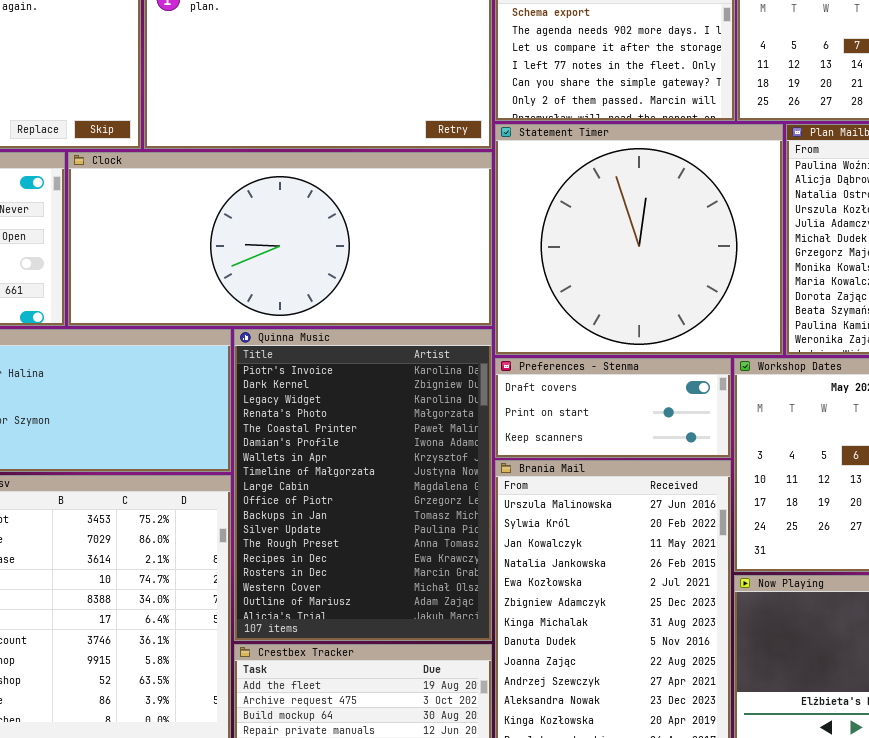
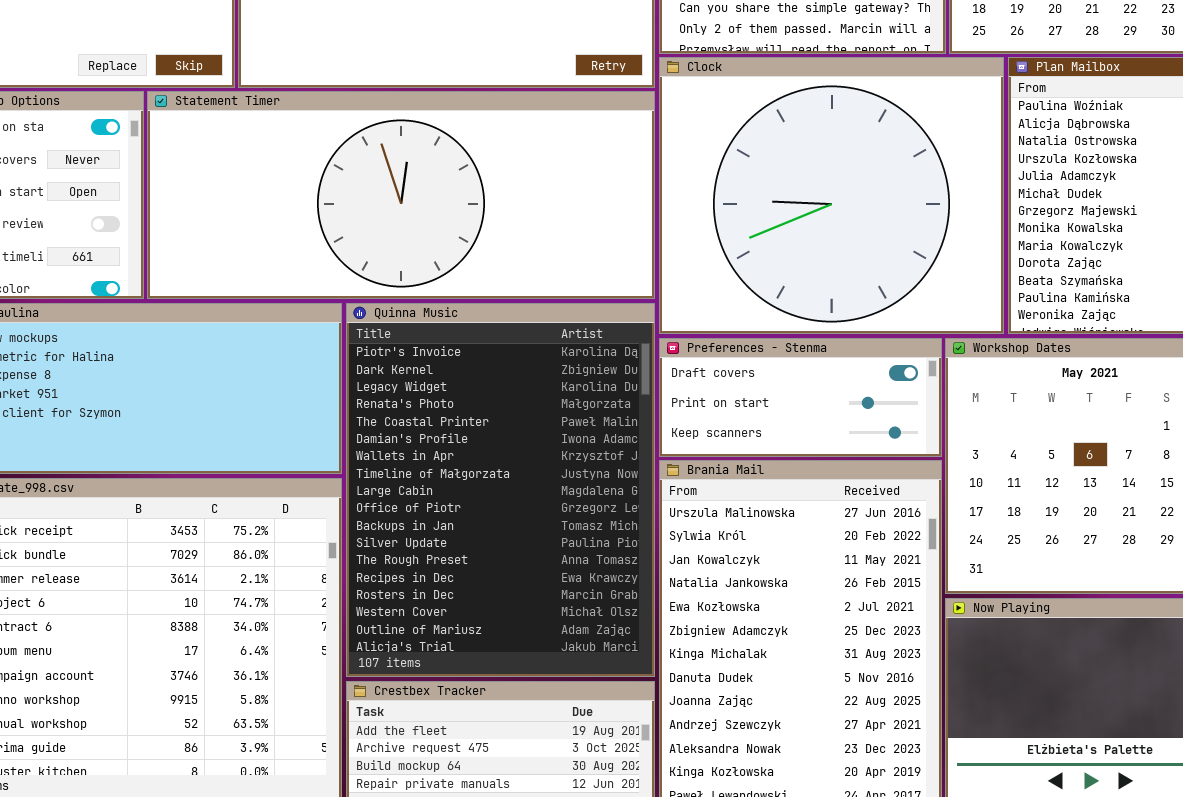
Statement Timer: [495,124,783,355] -> [147,91,655,299], moved, resized
Clock: [68,152,492,326] -> [659,57,1004,334], moved, resized

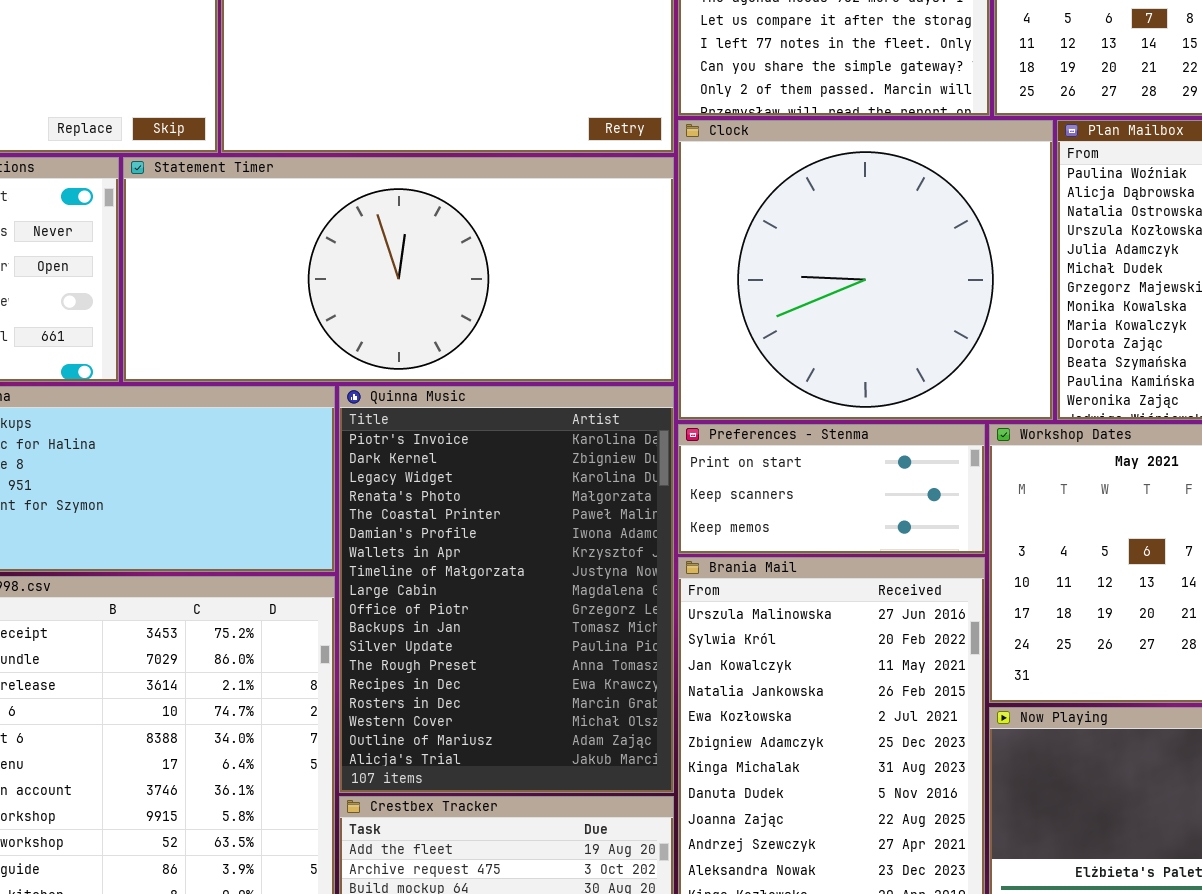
Preferences - Stenma: [659,338,942,457] -> [678,424,985,554], scrolled down 1 row

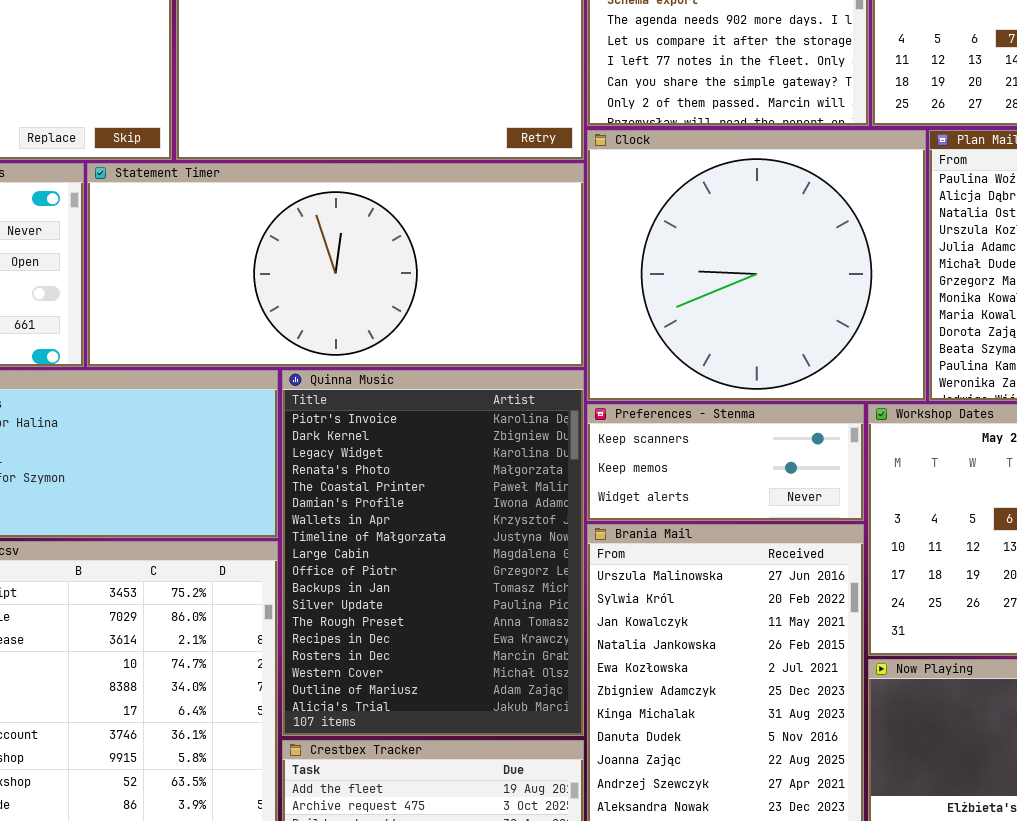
Preferences - Stenma: [678,424,985,554] -> [587,404,864,521], scrolled down 1 row

